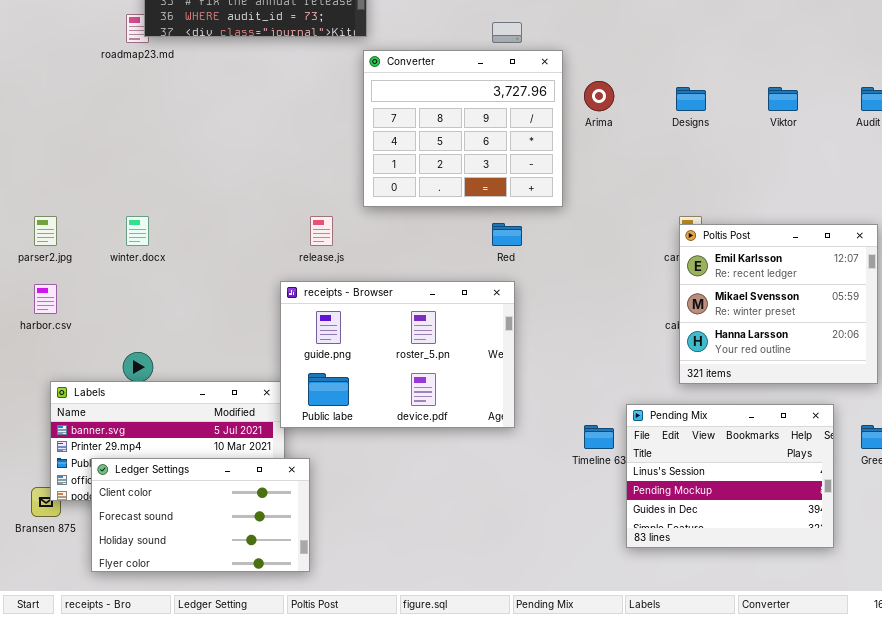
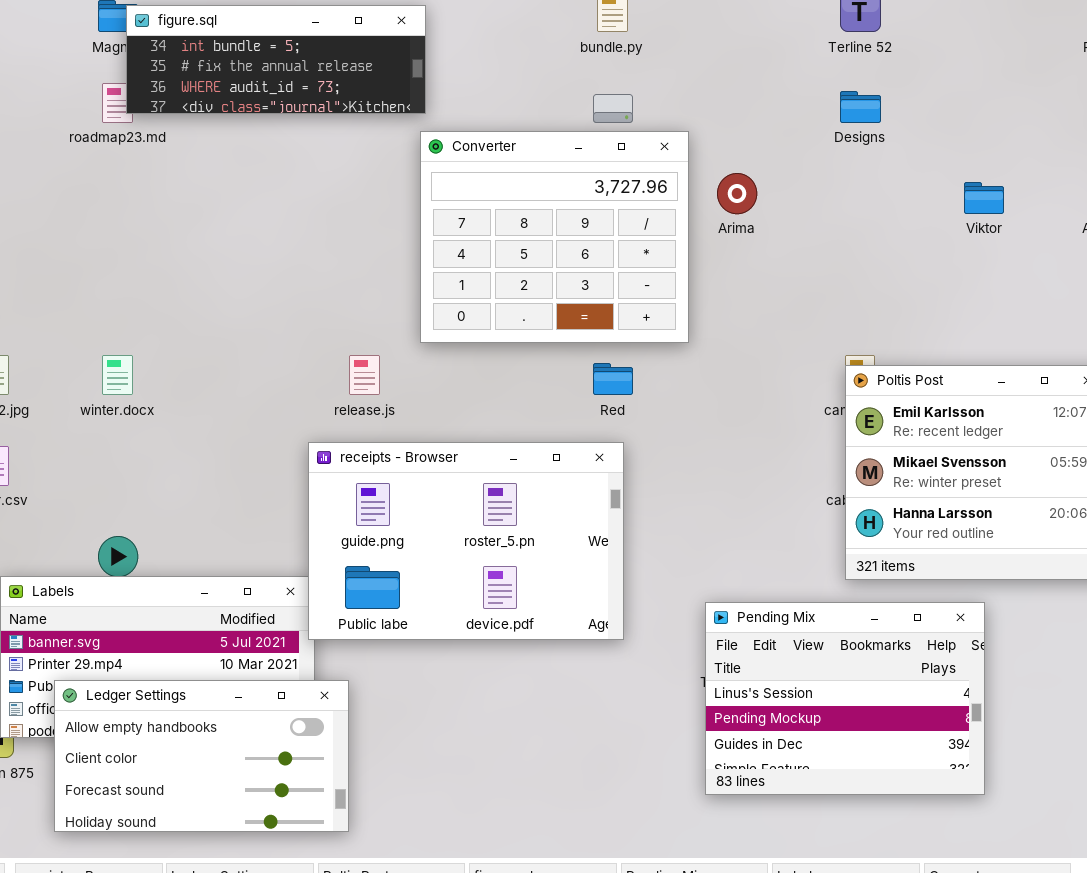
Designs: [676,87,706,111] -> [840,91,881,123], moved
Pending Mix: [626,404,834,548] -> [705,602,985,795], moved
Ledger Settings: [91,458,310,572] -> [54,680,349,832], scrolled up 1 row

